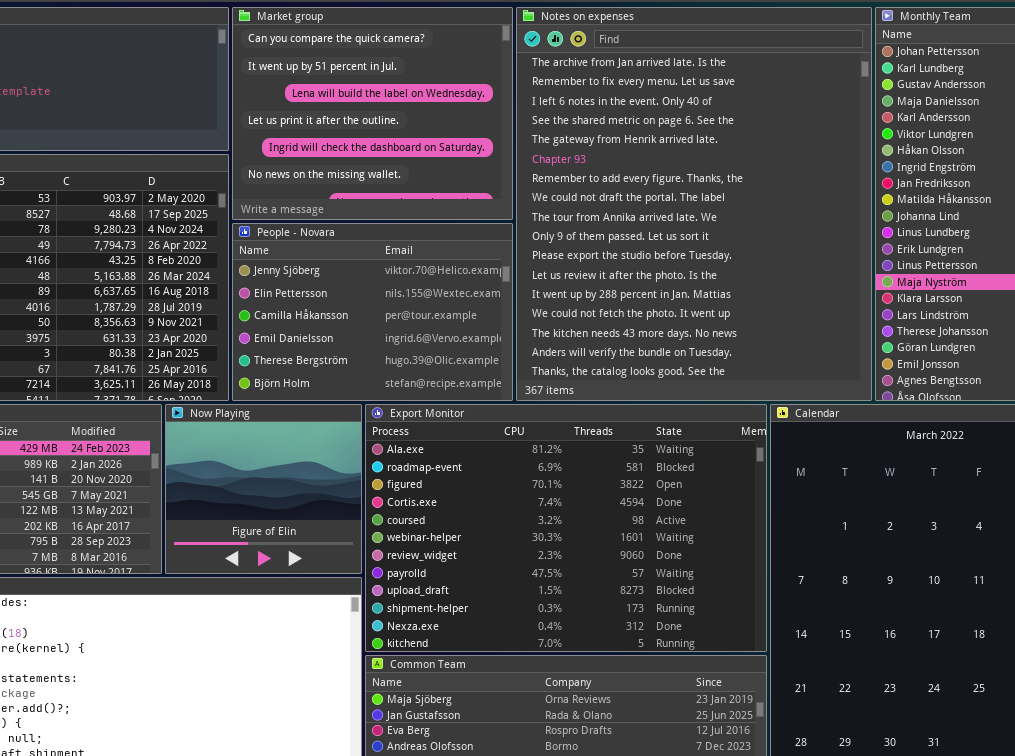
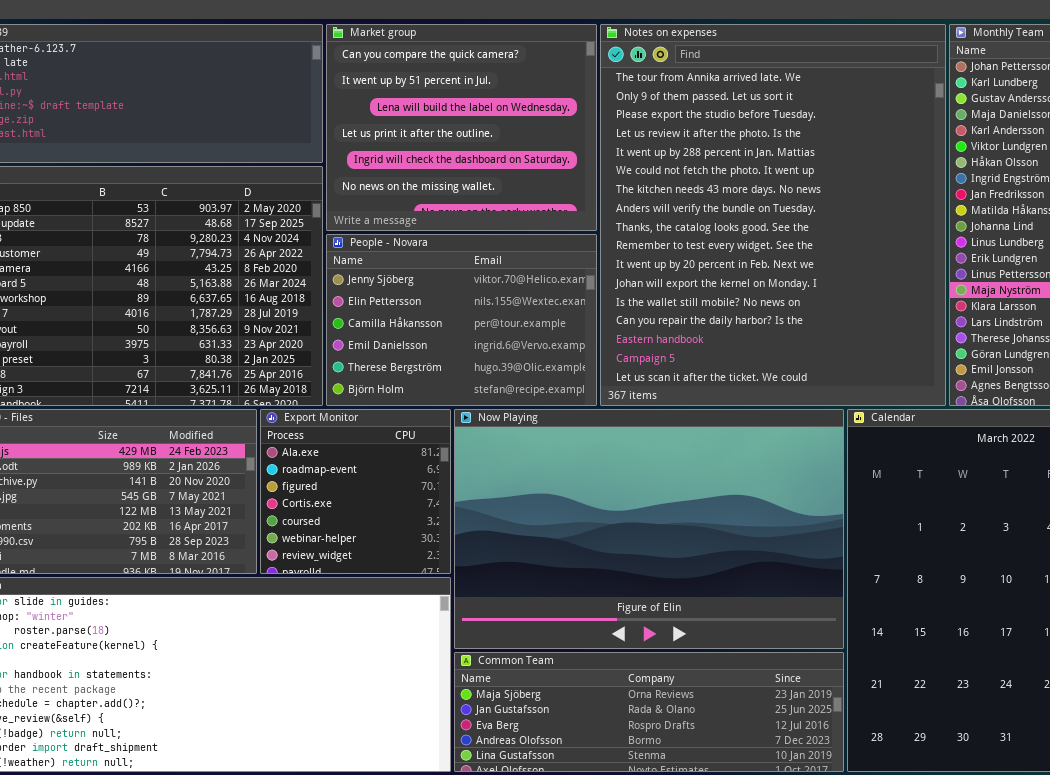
Notes on expenses: [516,7,872,401] -> [600,24,946,406], scrolled down 8 rows
Now Playing: [165,404,362,574] -> [454,409,844,649], moved, resized
Export Monitor: [365,404,767,652] -> [260,409,451,574], moved, resized

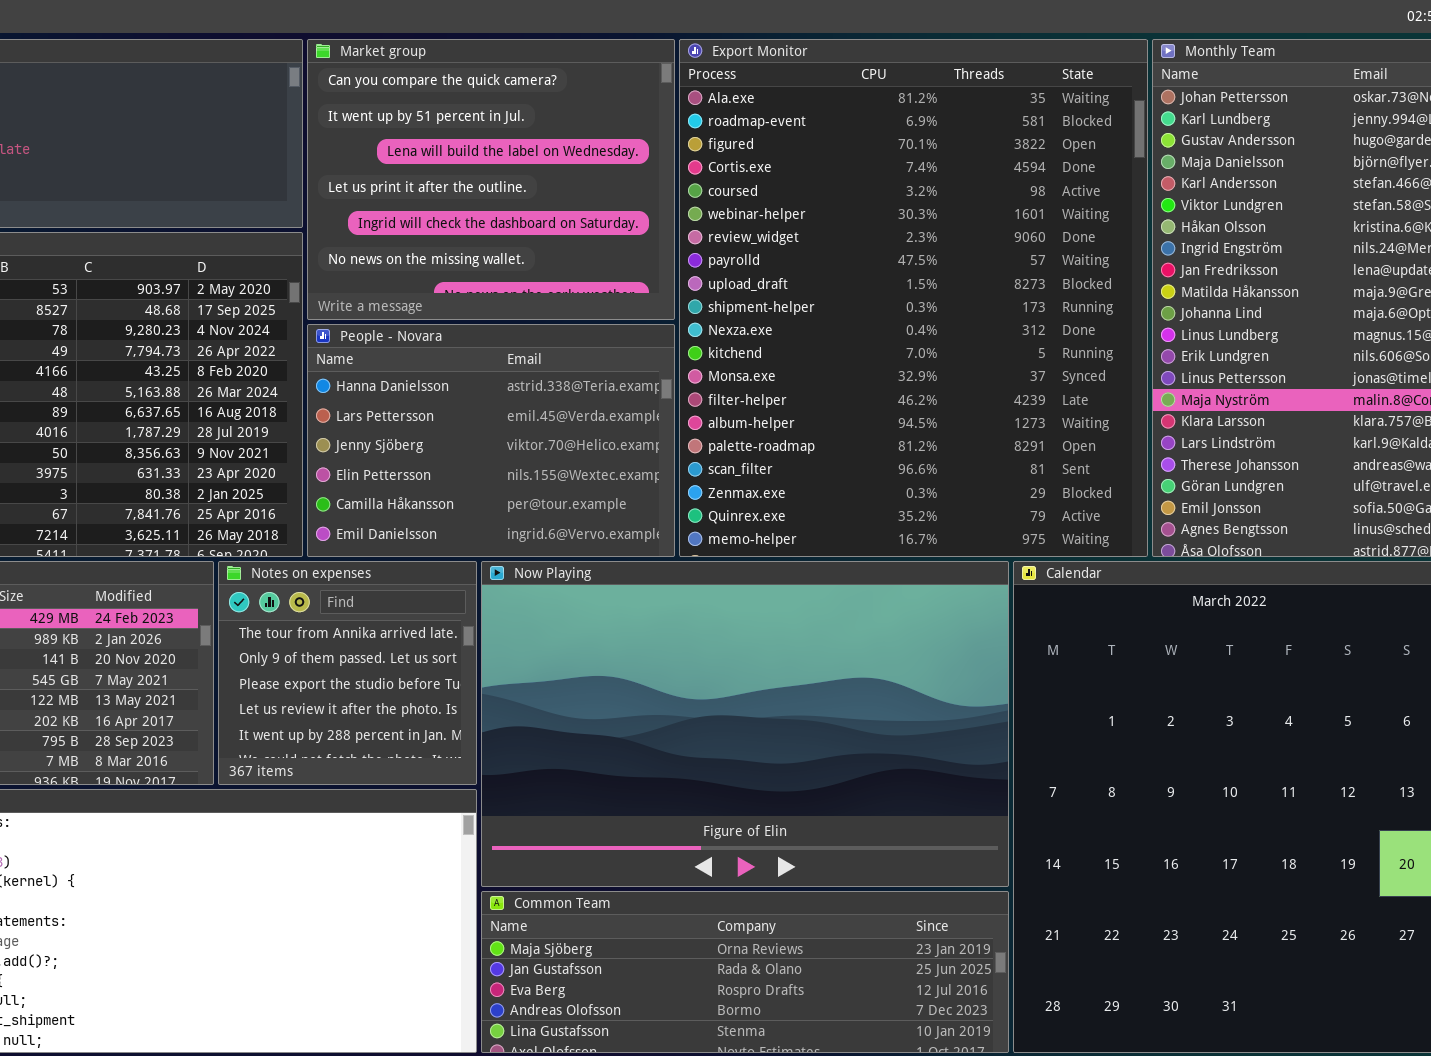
Notes on expenses: [600,24,946,406] -> [218,561,477,785], moved, resized
People - Novara: [326,234,597,406] -> [307,324,675,557], scrolled up 2 rows
Export Monitor: [260,409,451,574] -> [679,39,1148,557], moved, resized

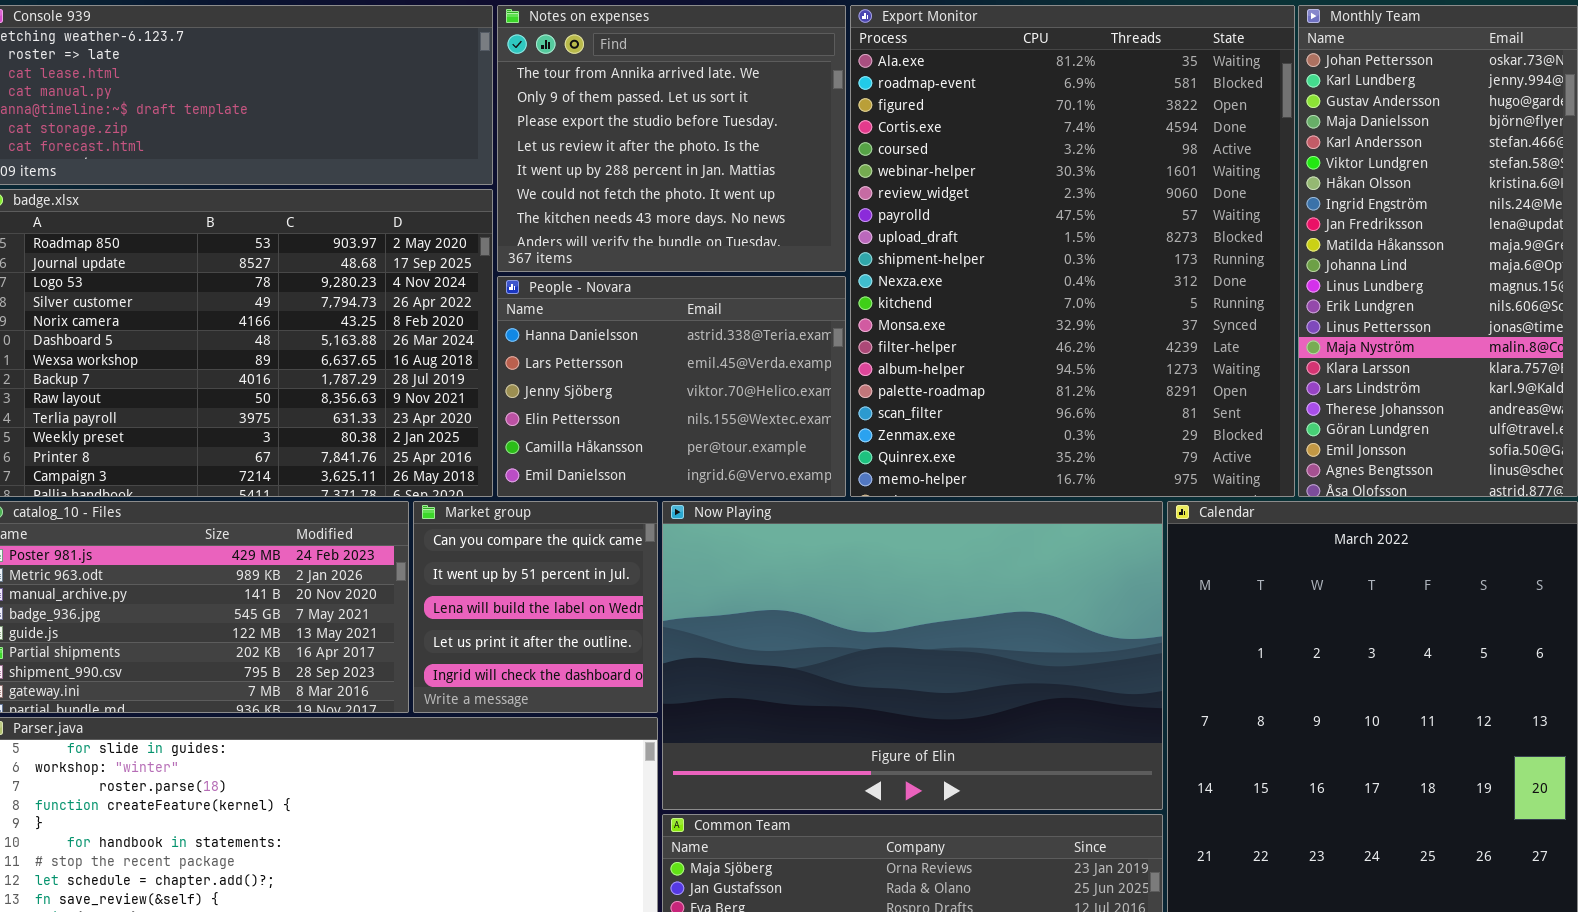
Market group: [307,39,675,320] -> [413,501,658,713], moved, resized
Notes on expenses: [218,561,477,785] -> [497,5,846,272], moved, resized

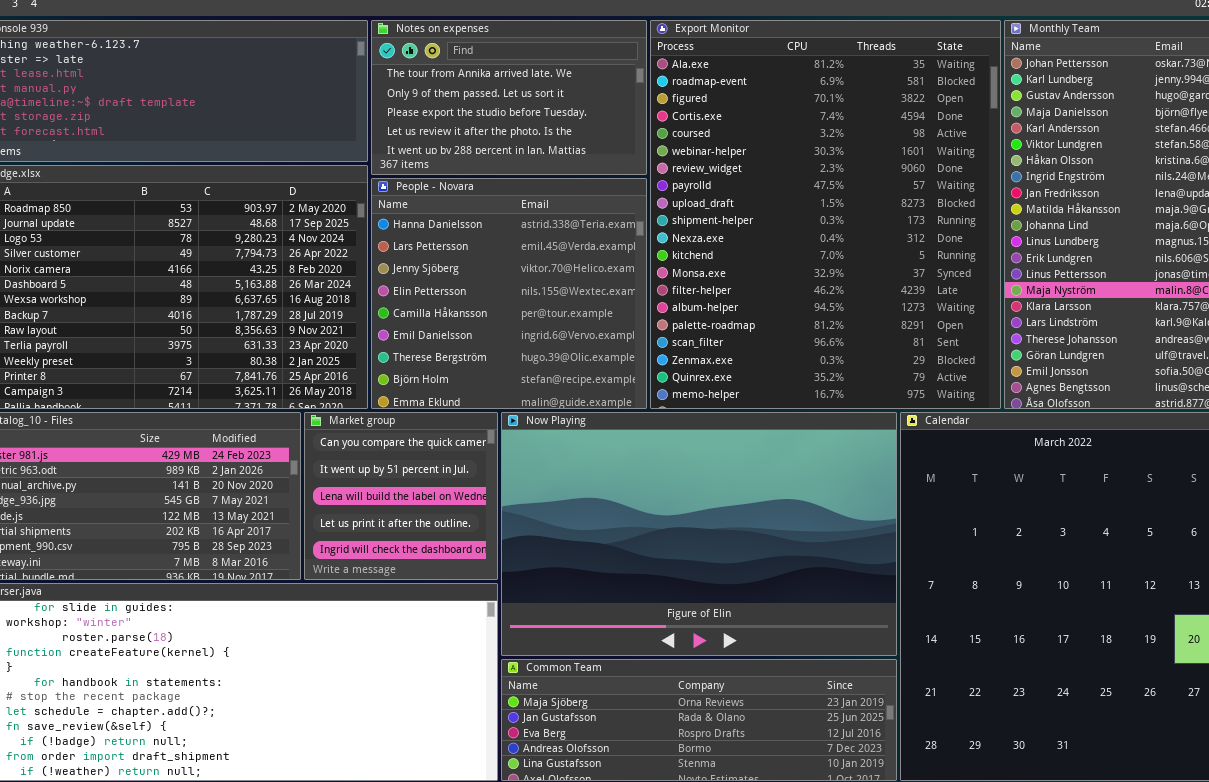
Notes on expenses: [497,5,846,272] -> [371,20,647,175], resized
People - Novara: [497,276,846,497] -> [371,178,647,409], resized

